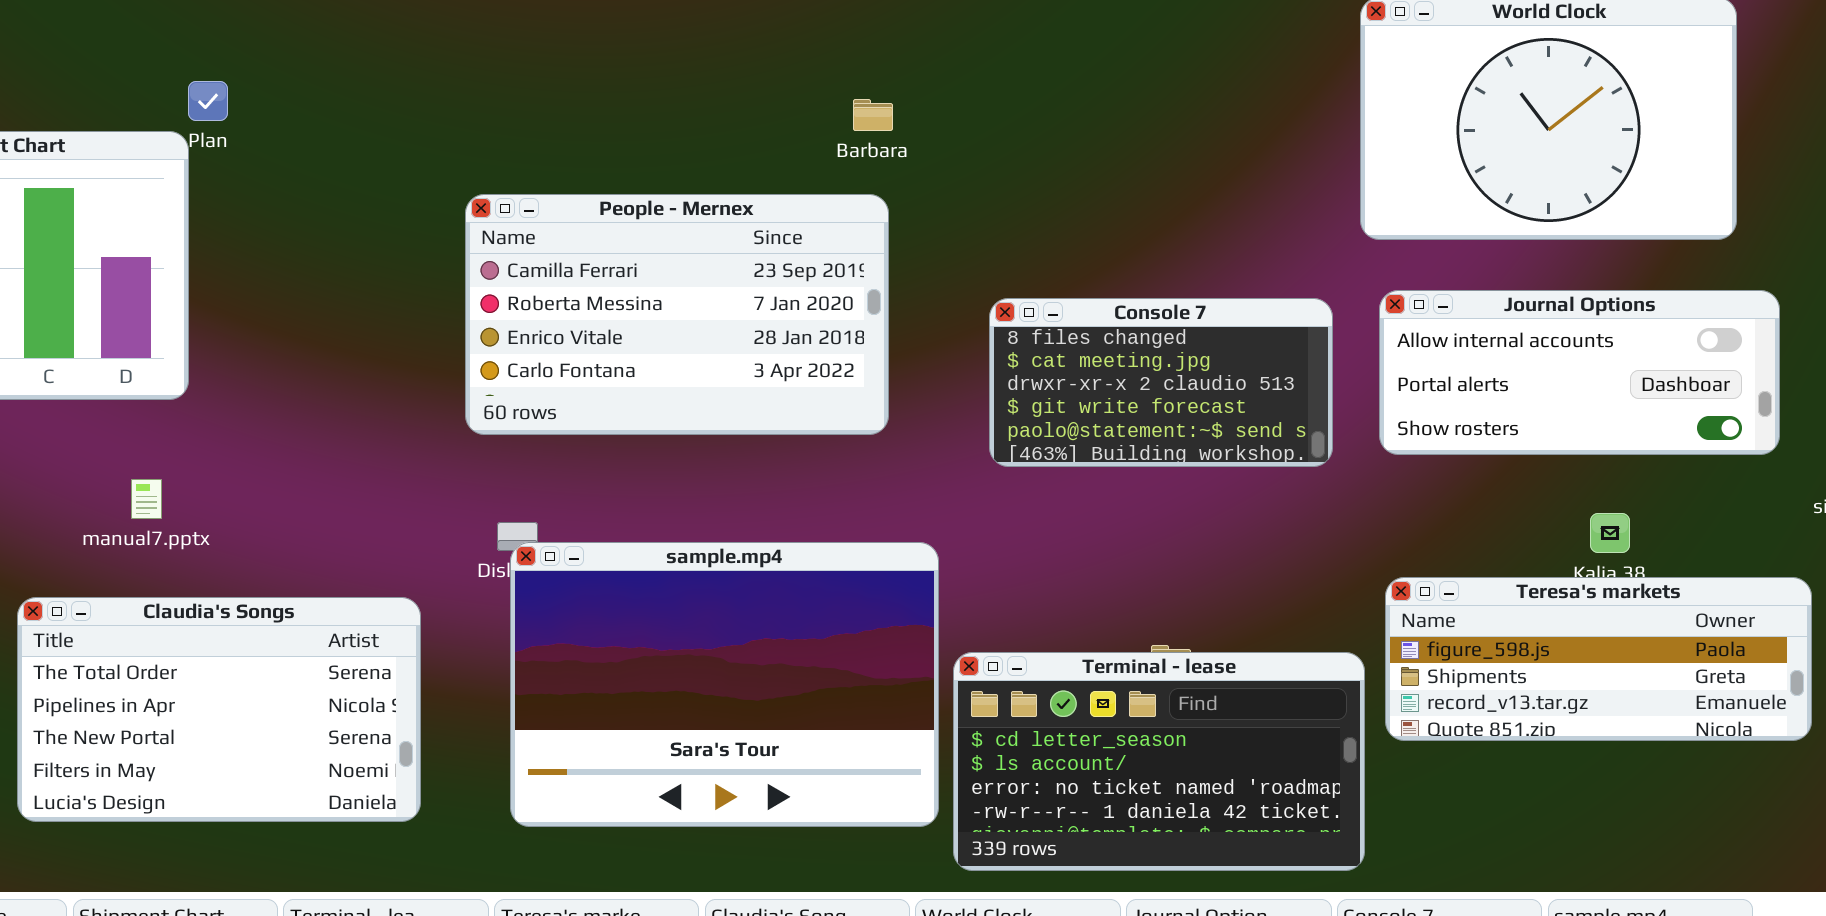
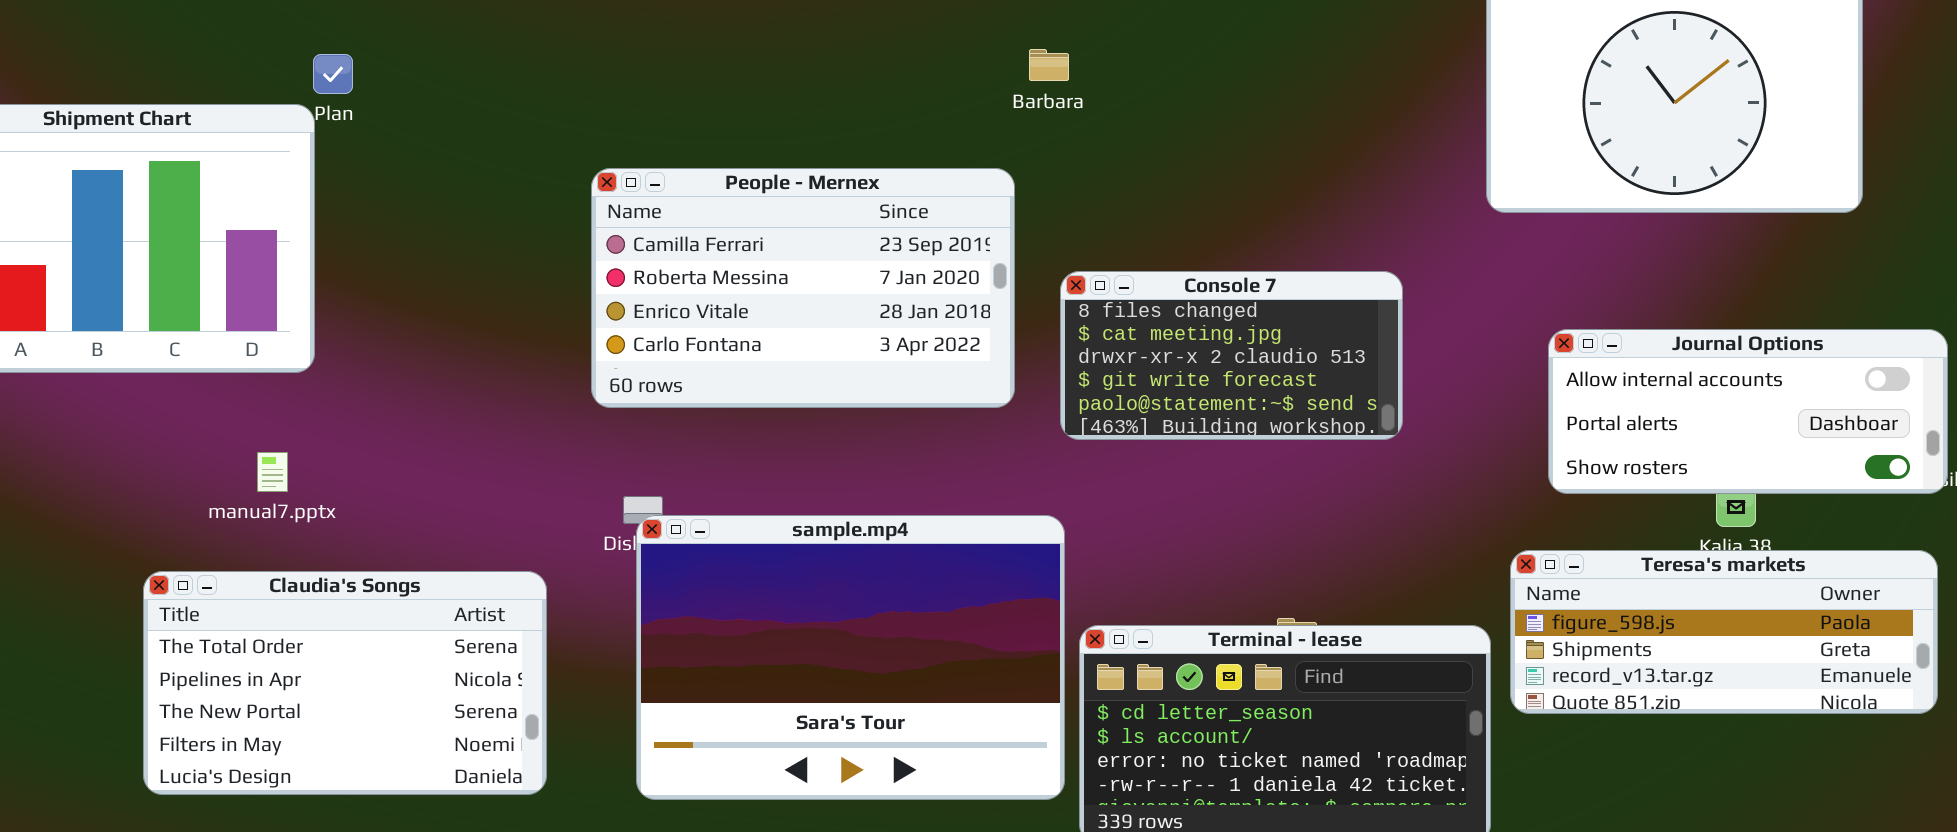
Barbara: [853,99,893,131] -> [1029,49,1069,81], moved
Journal Options: [1379,290,1780,455] -> [1548,329,1948,494], moved
Console 7: [989,298,1333,467] -> [1060,271,1403,440], moved

